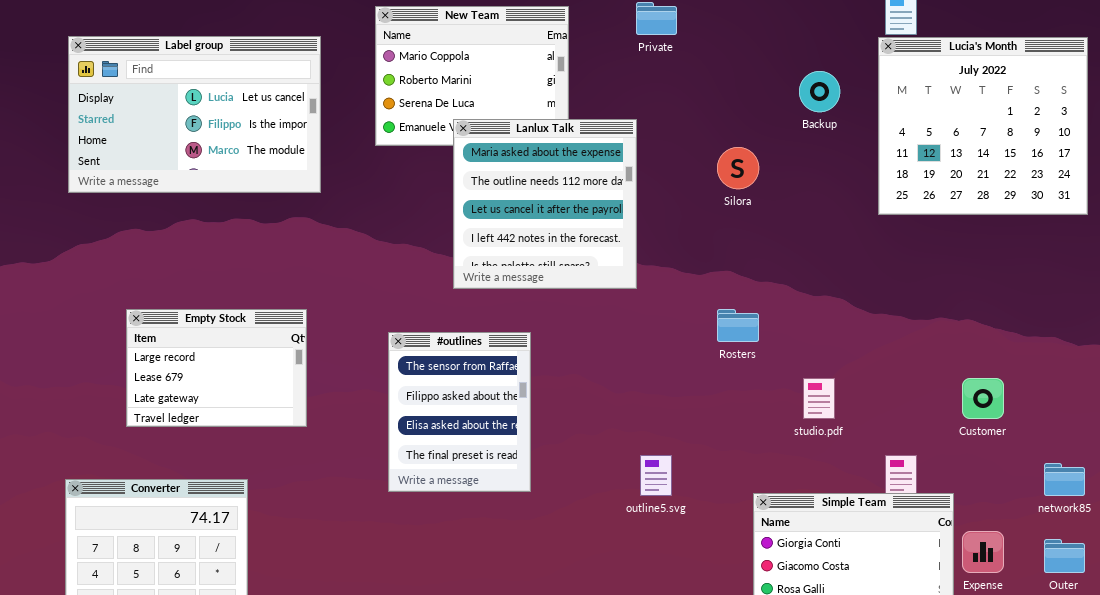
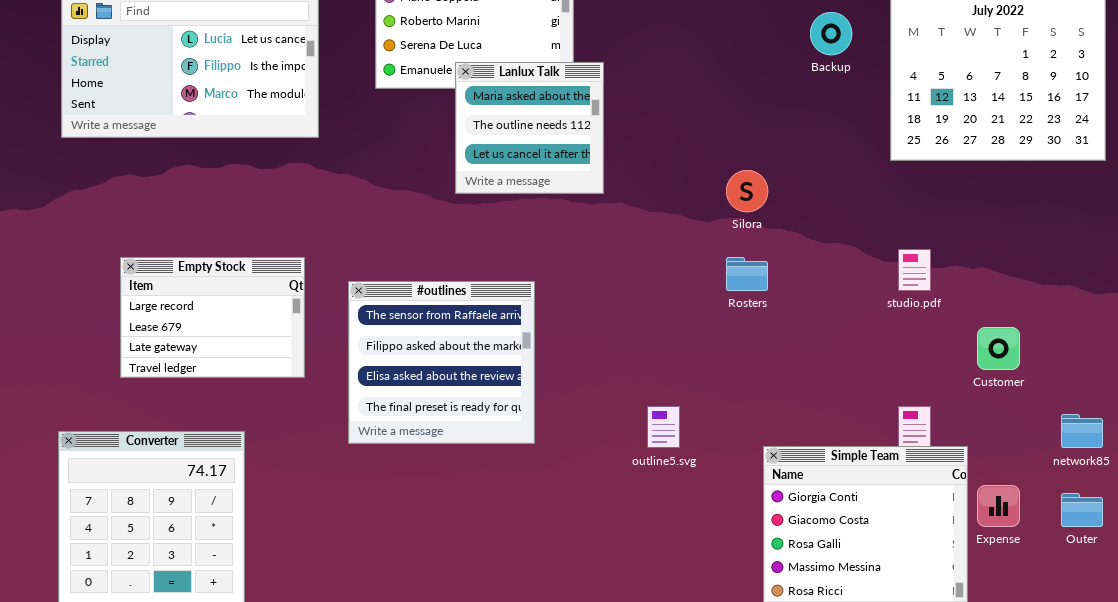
Lanlux Talk: [453,119,637,289] -> [455,62,604,194], resized
Silora: [717,147,759,189] -> [726,170,768,212], moved
#outlines: [388,332,531,492] -> [348,281,535,444], resized
studio.pdf: [803,378,835,419] -> [898,249,931,291], moved

